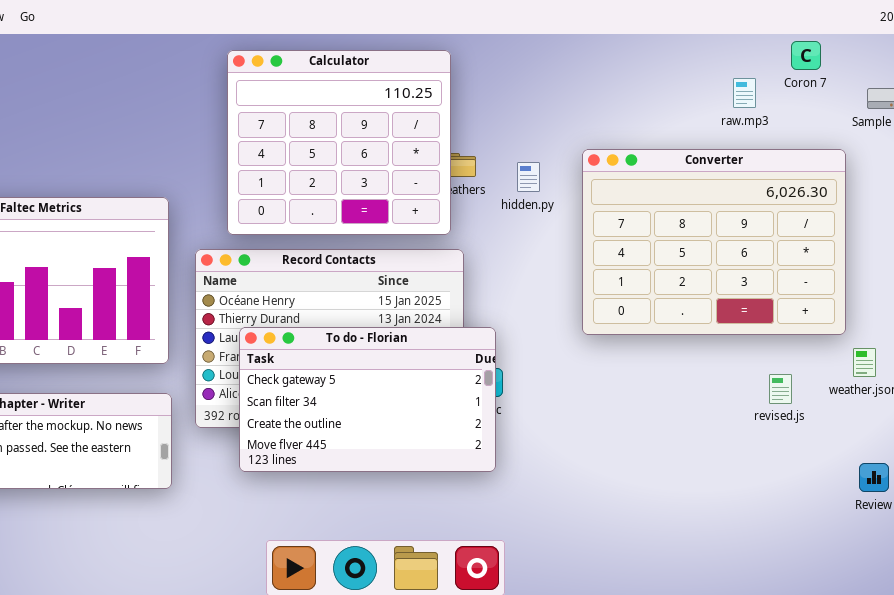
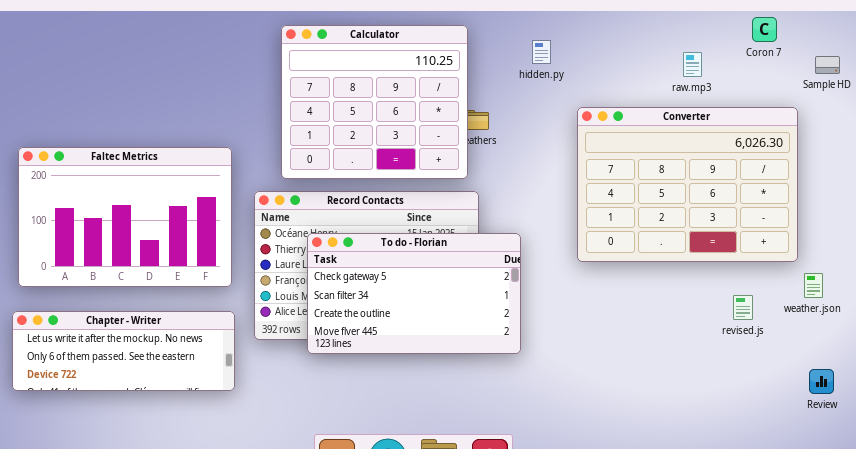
raw.mp3: [733,78,756,108] -> [683,52,702,77], moved
hidden.py: [517,162,540,192] -> [532,40,551,64], moved
To do - Florian: [239,327,496,472] -> [307,233,521,354], moved

